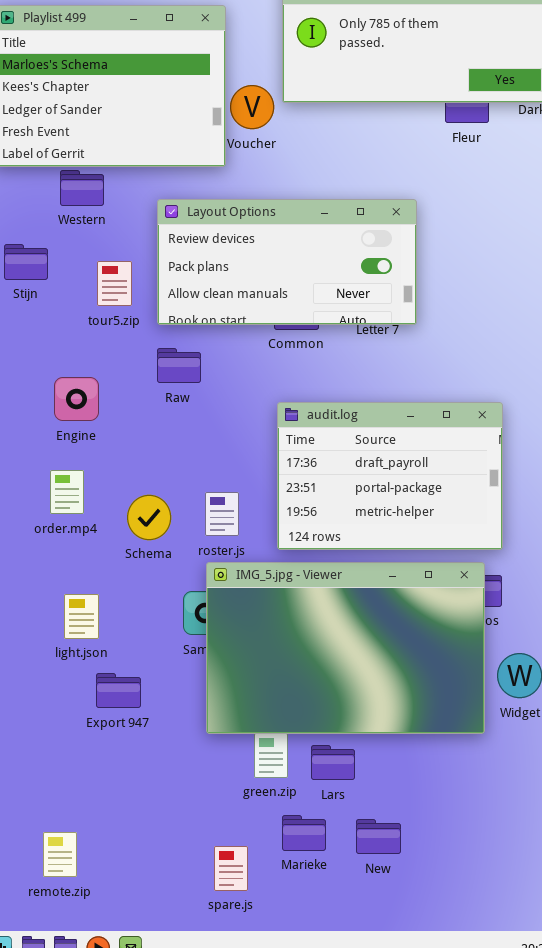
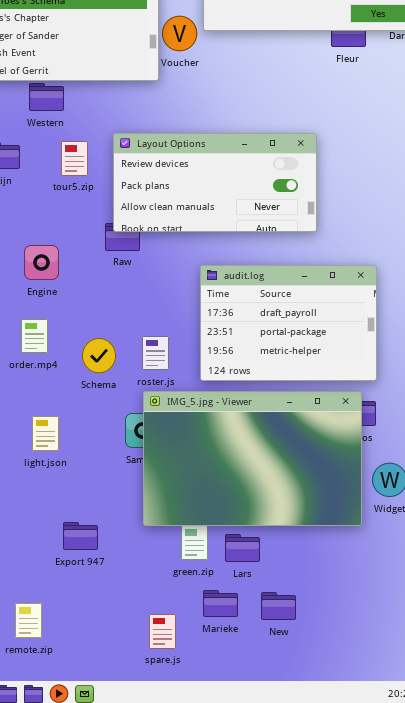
Layout Options: [157,199,417,325] -> [113,133,317,232], moved
tour5.zip: [97,261,132,306] -> [61,141,88,176], moved
Export 947: [96,673,141,708] -> [63,522,98,550], moved

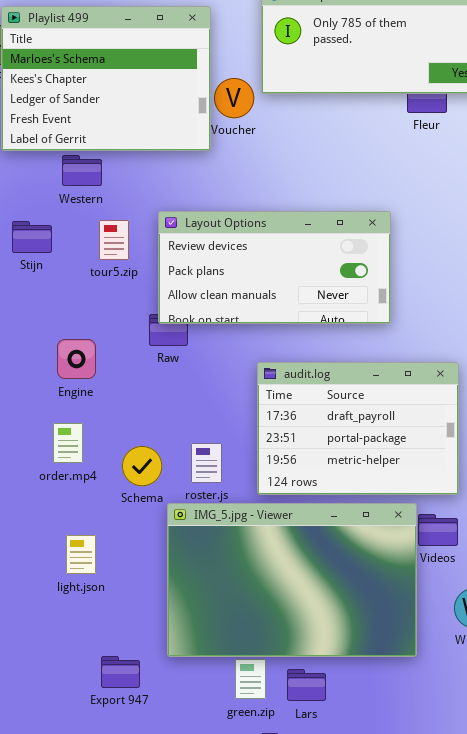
IMG_5.jpg - Viewer: [143,391,362,526] -> [167,503,417,657], moved

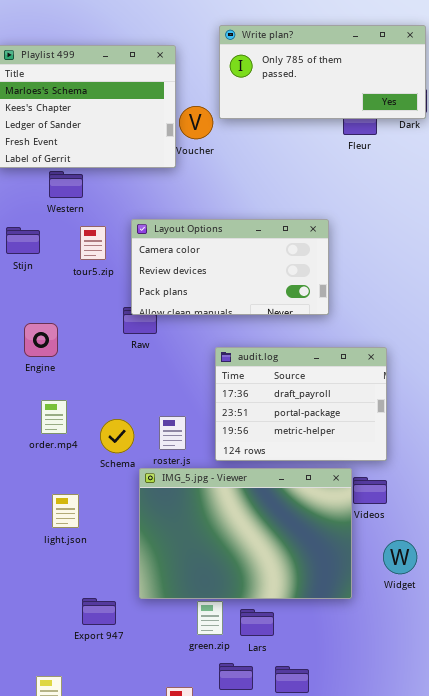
Layout Options: [158,211,391,324] -> [131,219,329,315], scrolled up 1 row
Engine: [57,339,96,379] -> [24,323,58,357], moved

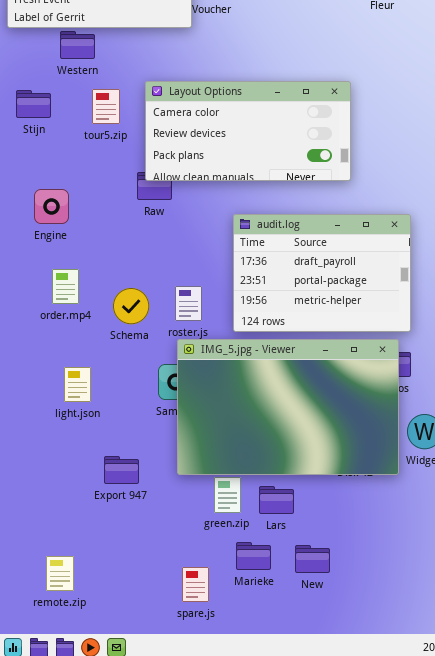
IMG_5.jpg - Viewer: [139,468,352,599] -> [177,339,399,475], moved
Export 947: [82,598,116,625] -> [104,456,139,484], moved

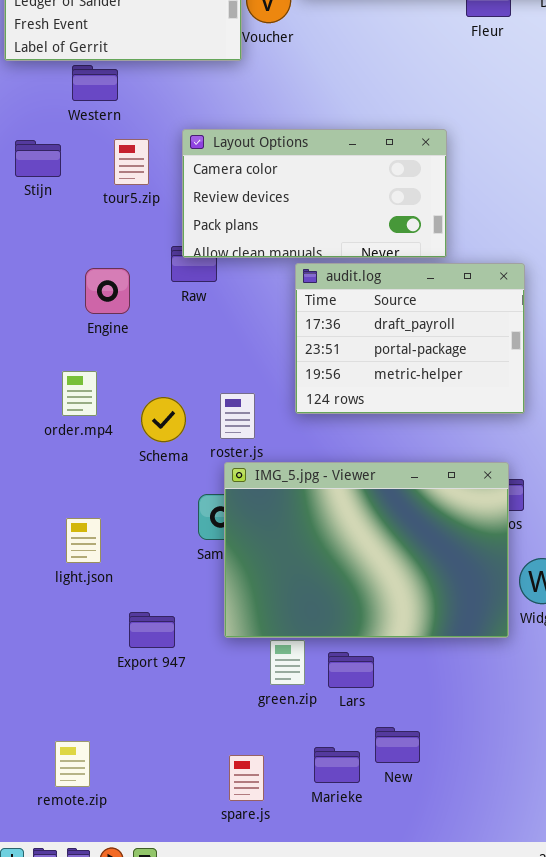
Engine: [34,189,69,224] -> [85,268,130,314], moved
audit.log: [233,214,411,332] -> [295,263,525,414], moved
light.json: [64,367,91,402] -> [66,518,101,563], moved
Marieke: [236,542,271,570] -> [314,747,360,783], moved

